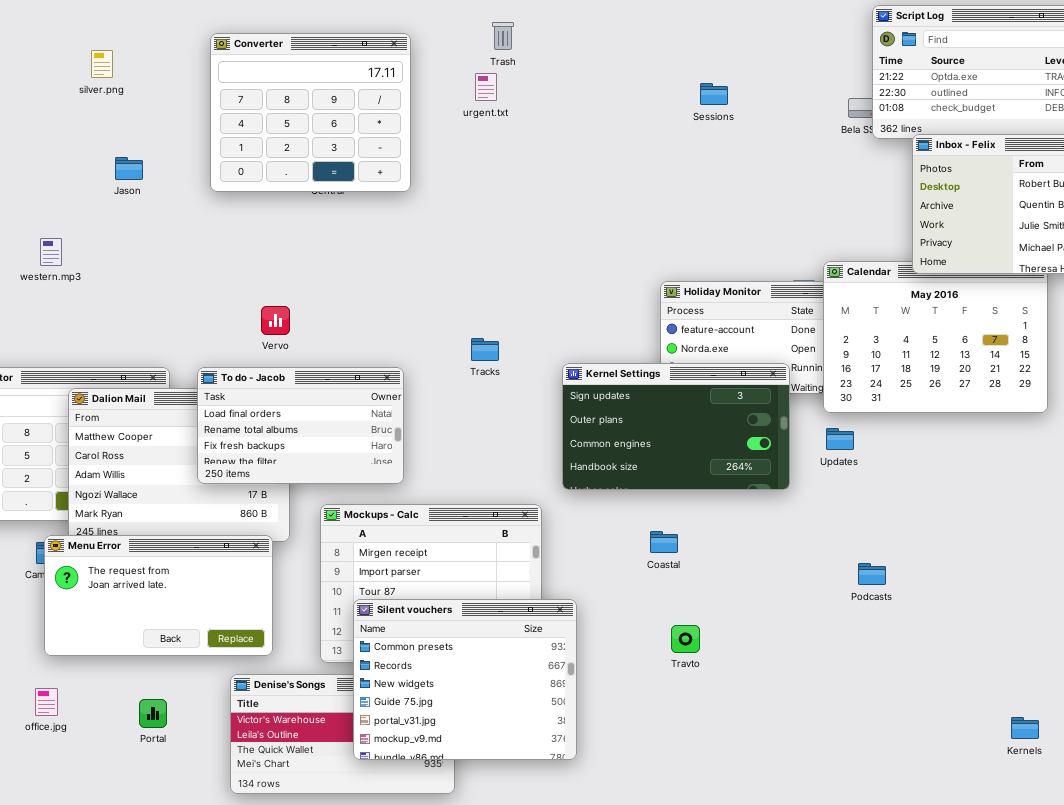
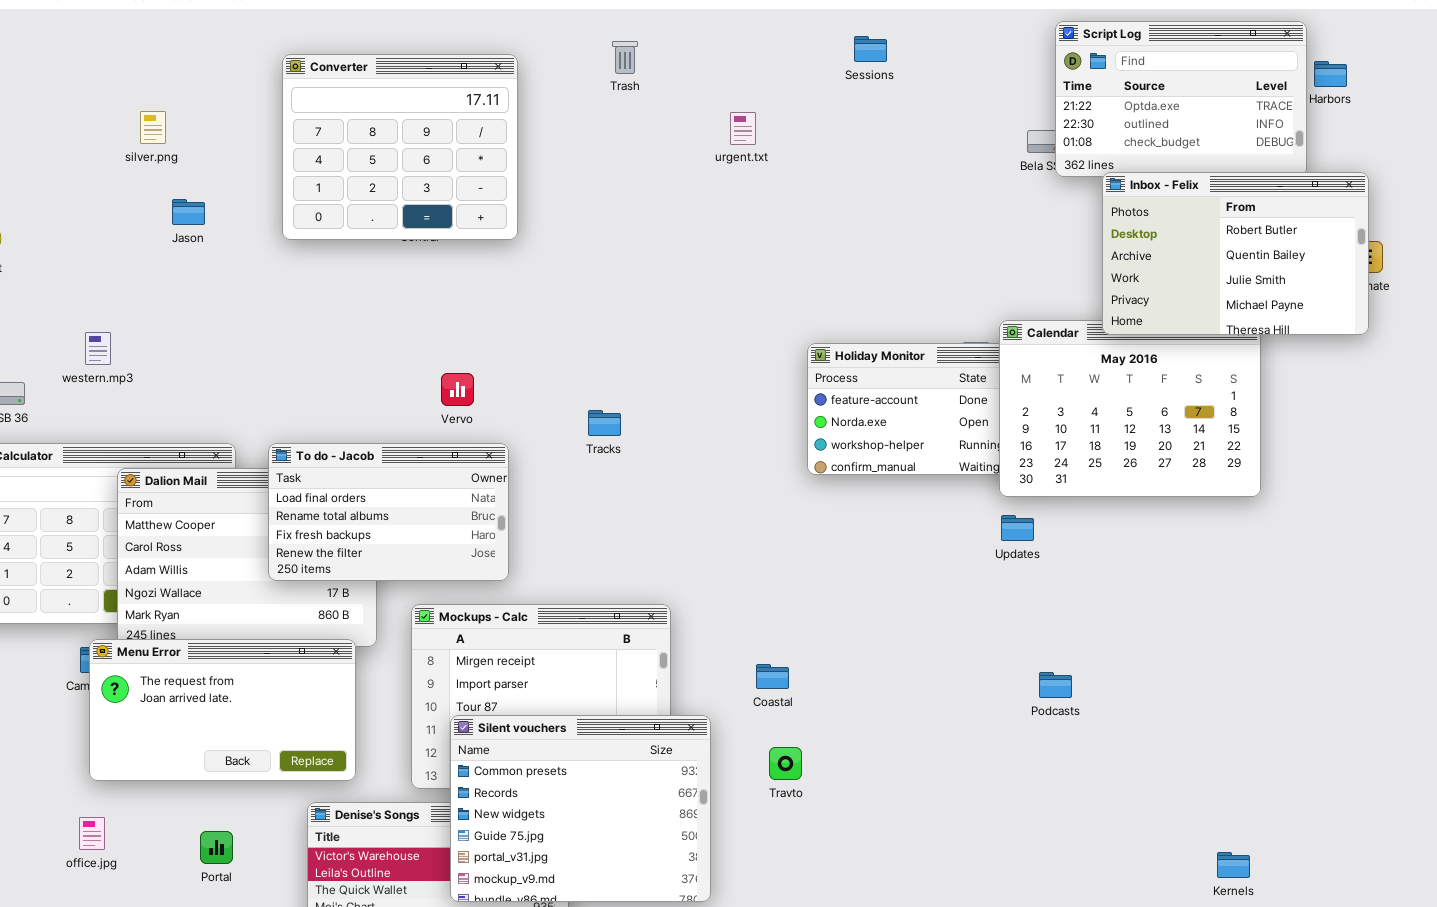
silver.png: [91,50,113,78] -> [140,111,166,144], moved
urgent.txt: [475,73,497,101] -> [730,112,756,145], moved
Sessions: [700,83,728,105] -> [854,36,887,62], moved
western.mp3: [40,238,62,266] -> [85,332,111,365], moved
Vervo: [261,306,290,335] -> [441,373,474,406], moved
Kernel Settings: [562,363,790,490] -> none, closed
Coastal: [650,531,678,553] -> [756,664,789,689], moved
Travto: [671,625,700,653] -> [769,747,802,780], moved

